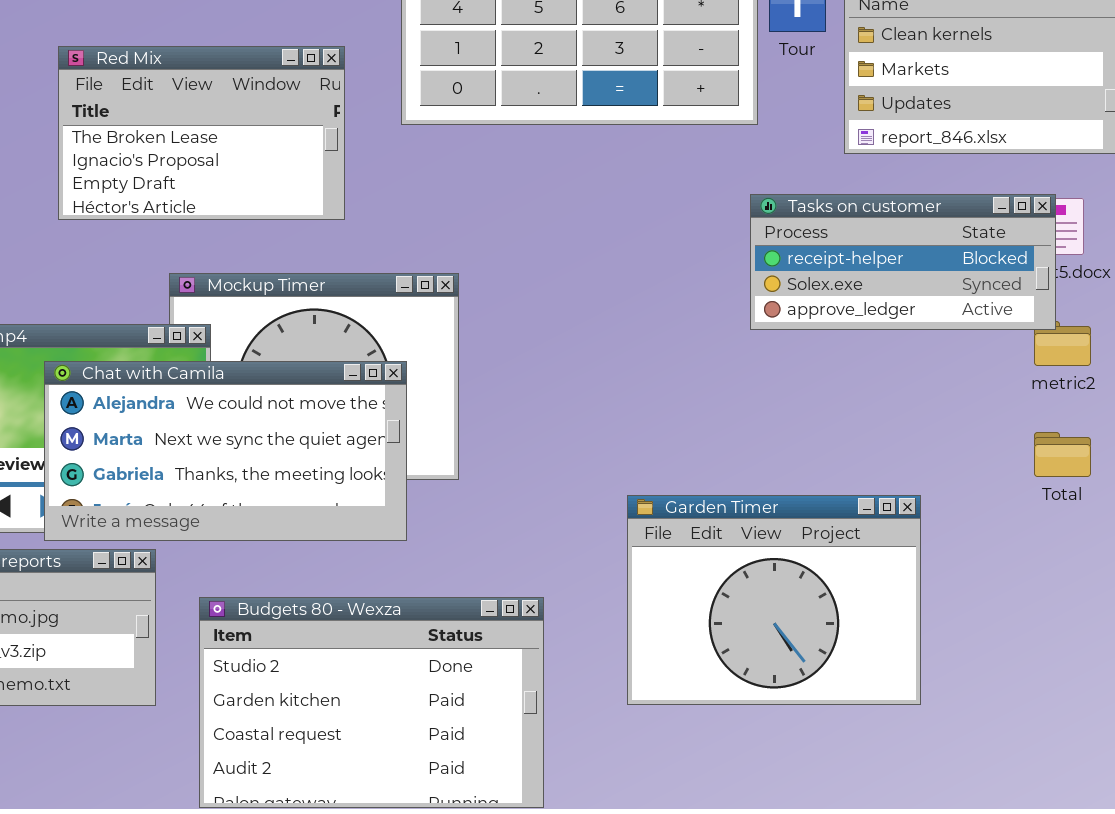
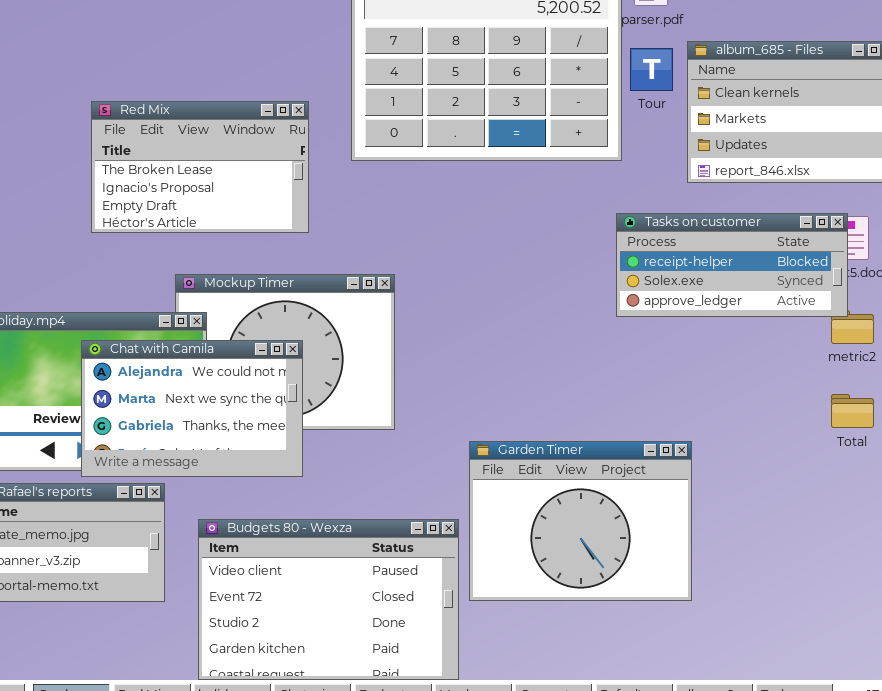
Chat with Camila: [44,361,407,541] -> [81,340,303,477], resized
Garden Timer: [627,495,921,705] -> [469,441,692,601], moved
Budgets 80 - Wexza: [199,597,544,808] -> [198,519,459,680], scrolled up 2 rows

